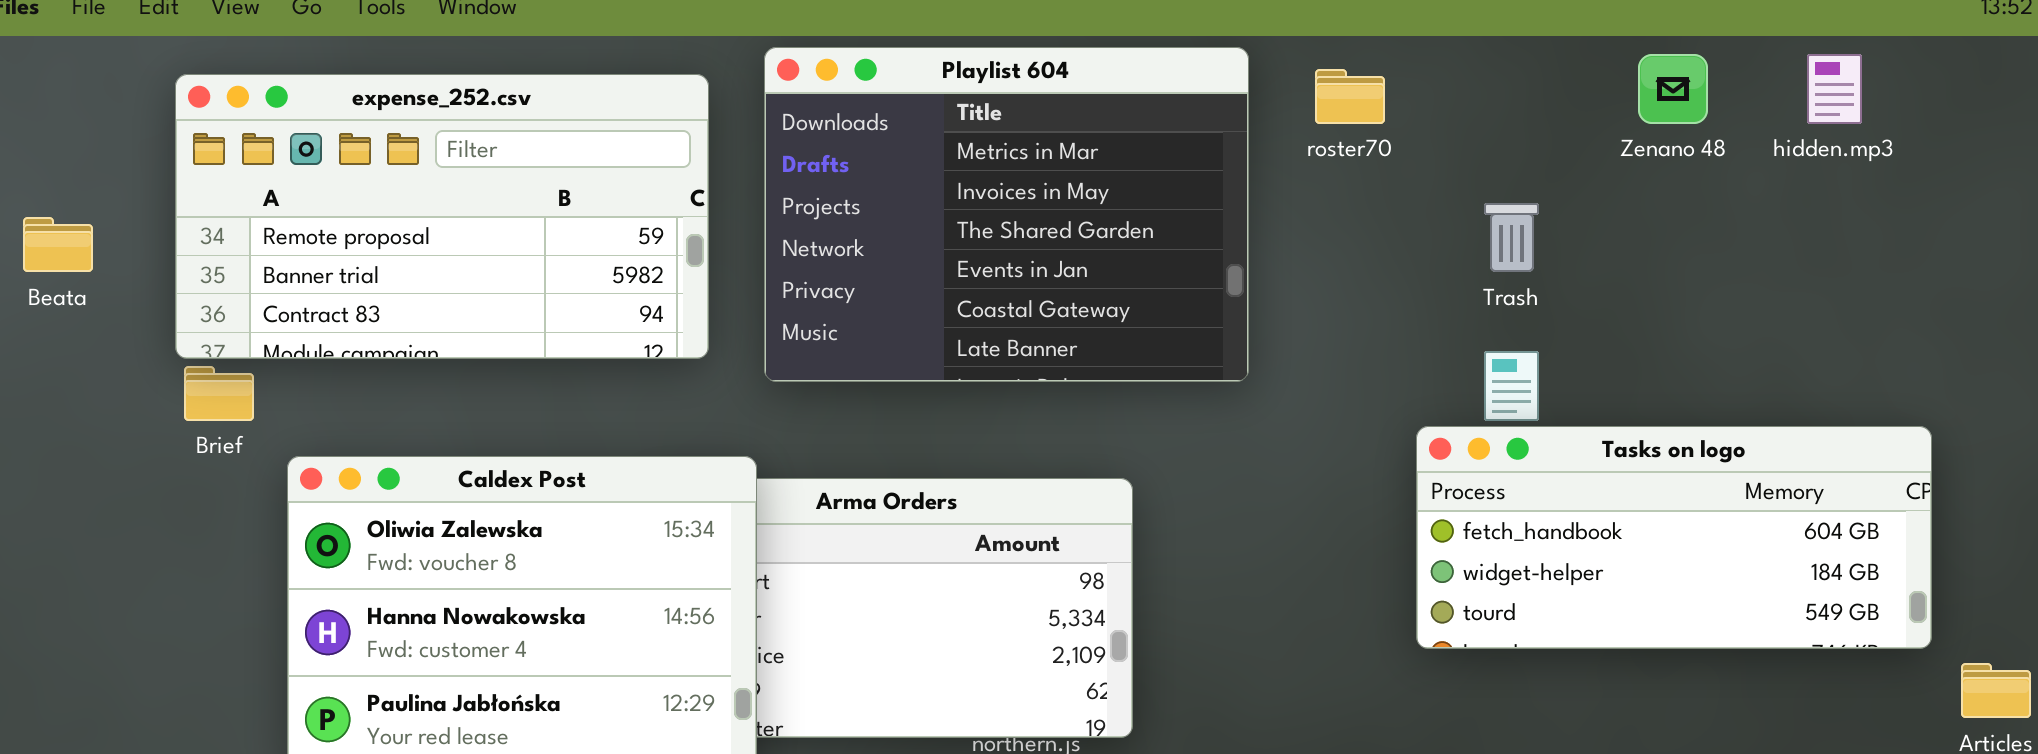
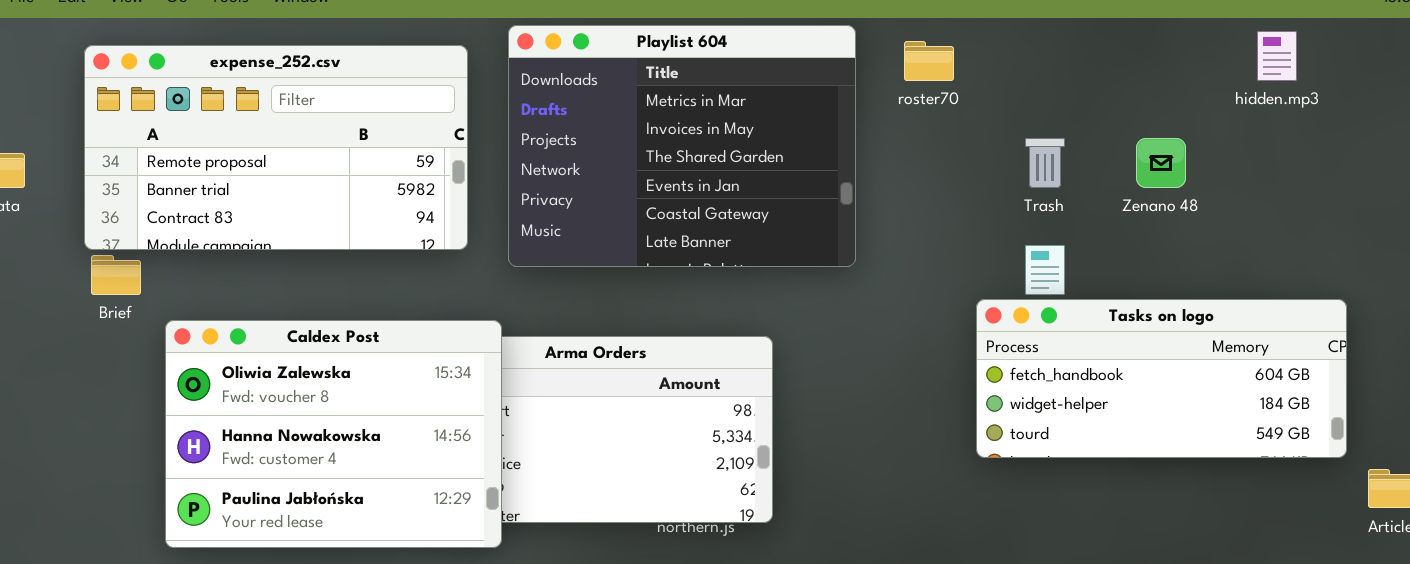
Zenano 48: [1638,54,1708,124] -> [1136,138,1186,188], moved

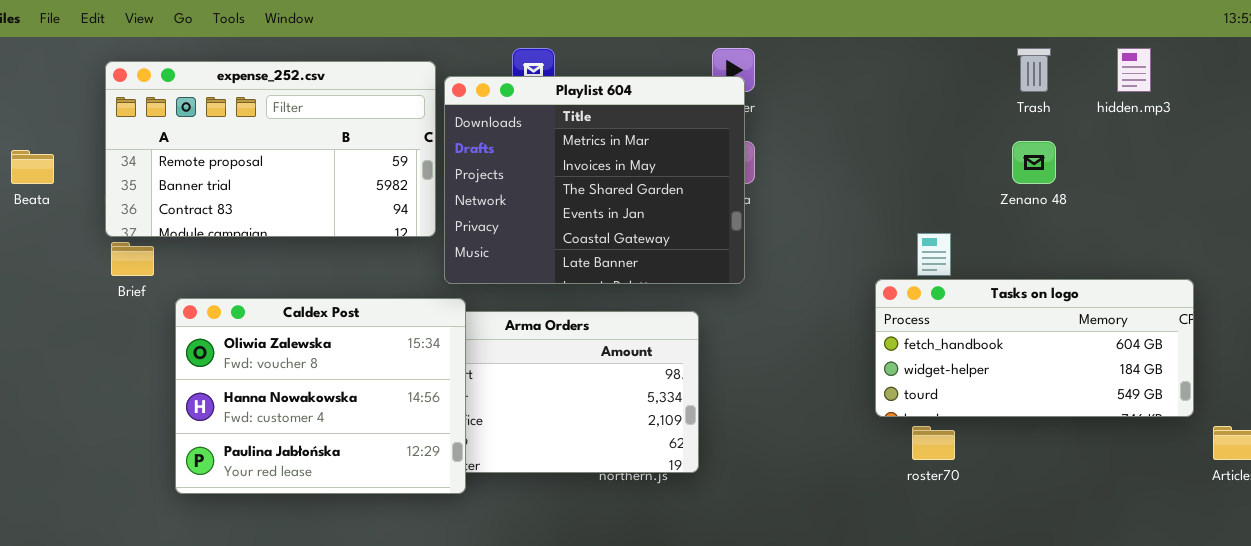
Playlist 604: [508,25,856,267] -> [444,76,745,284], moved
roster70: [904,41,954,81] -> [912,426,955,460], moved
Trash: [1025,138,1065,188] -> [1017,48,1051,92], moved

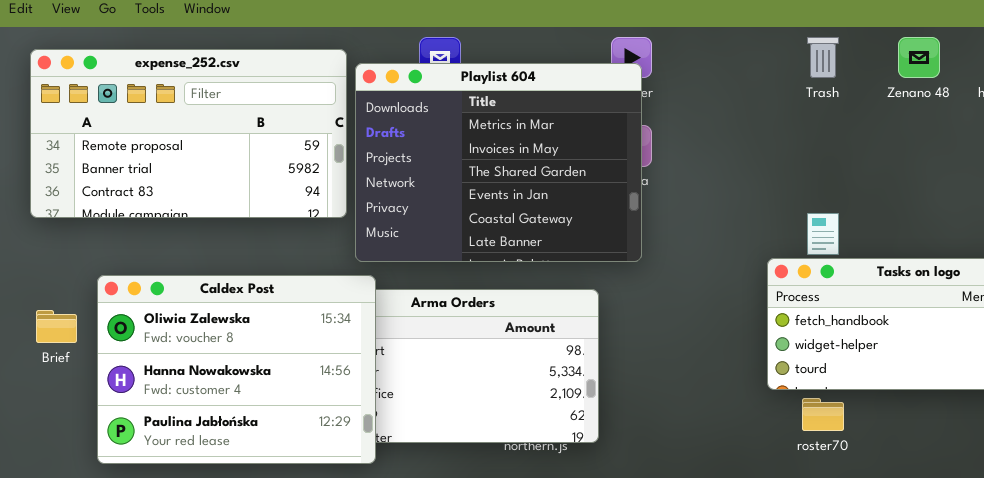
Trash: [1017,48,1051,92] -> [807,37,839,78], moved
Zenano 48: [1012,141,1056,184] -> [898,37,940,78], moved
Brief: [111,242,154,276] -> [36,310,77,343], moved

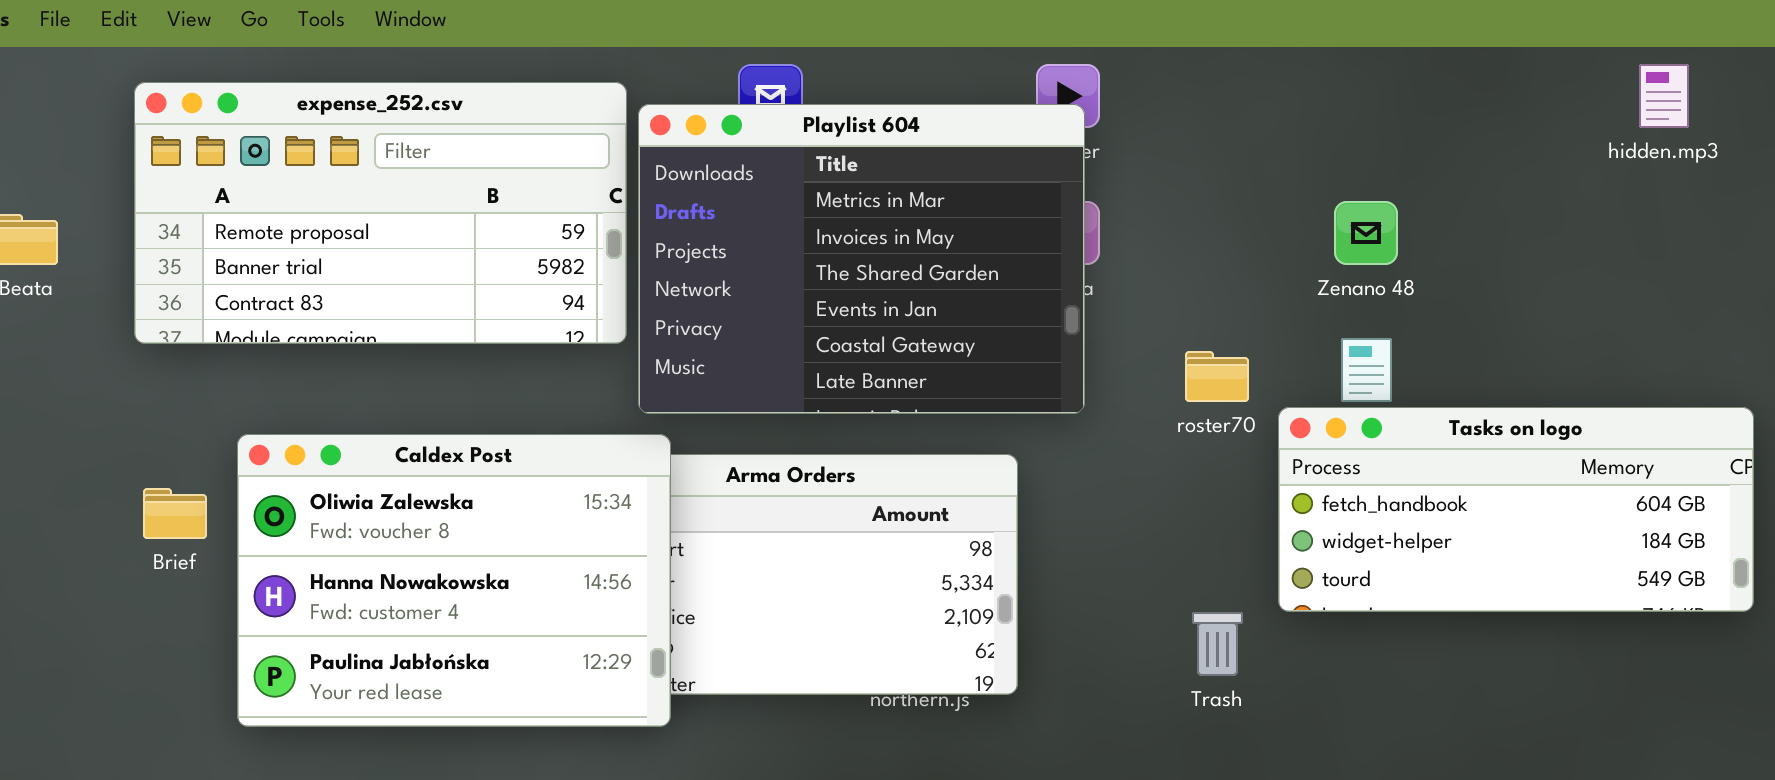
Trash: [807,37,839,78] -> [1192,612,1243,676], moved
Zenano 48: [898,37,940,78] -> [1334,201,1398,265], moved
roster70: [802,398,844,431] -> [1185,351,1249,402], moved

